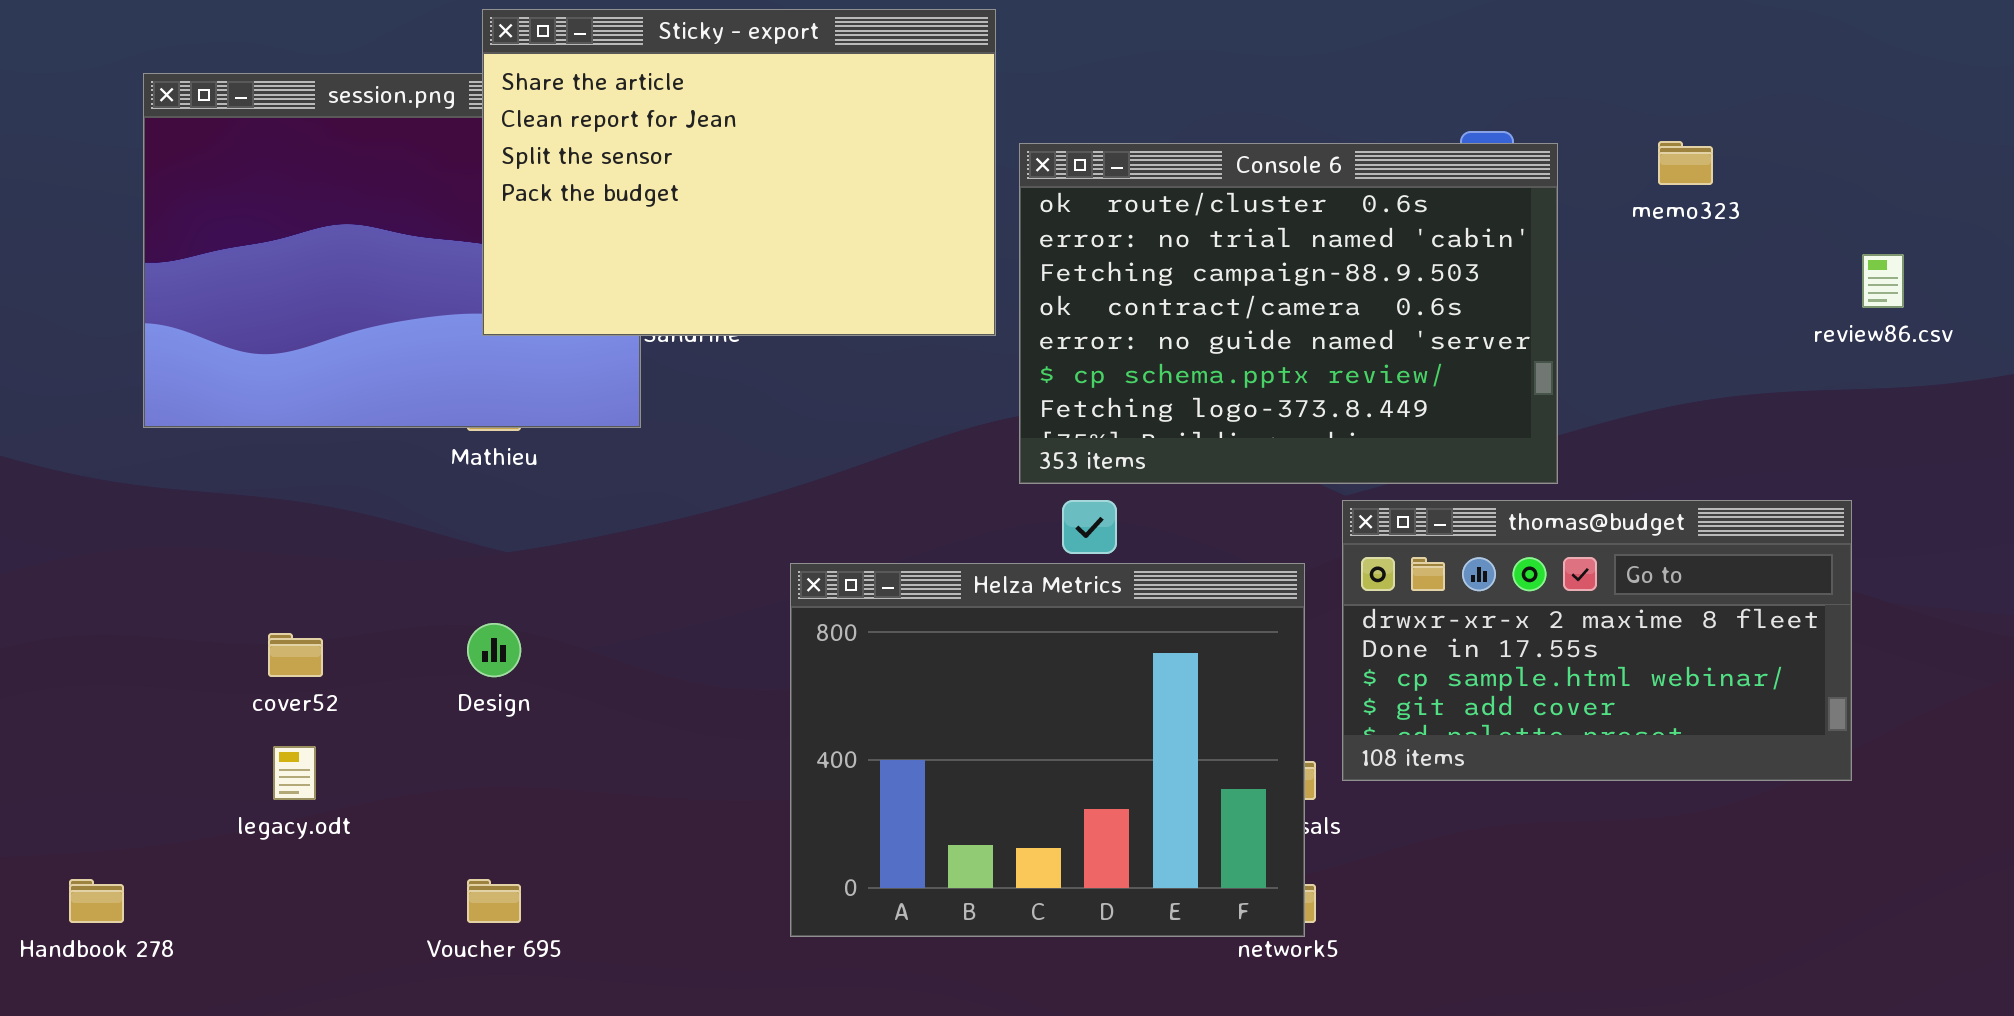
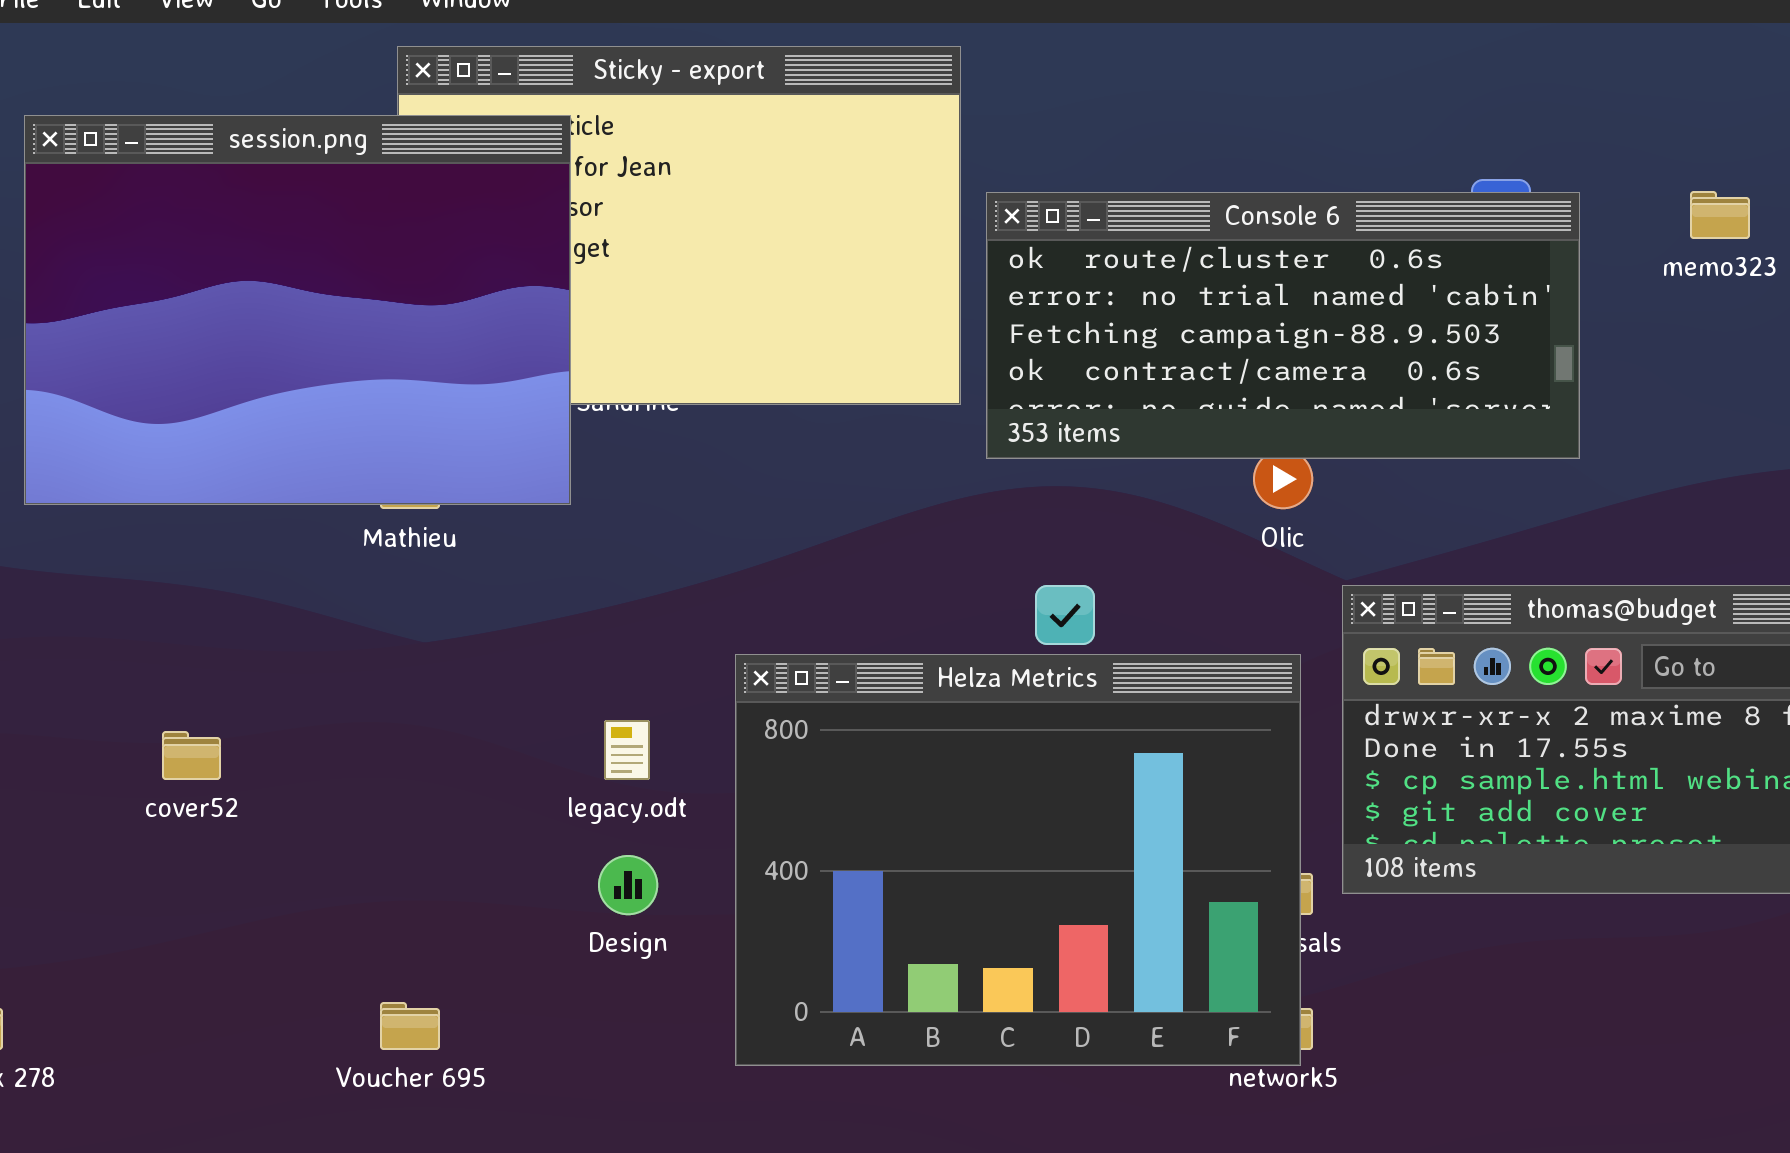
session.png: [143,73,641,428] -> [24,115,571,505], raised
Console 6: [1019,143,1558,484] -> [986,192,1580,459], resized
Design: [467,623,521,677] -> [598,855,658,915], moved
legacy.odt: [273,746,316,800] -> [604,720,650,780], moved

